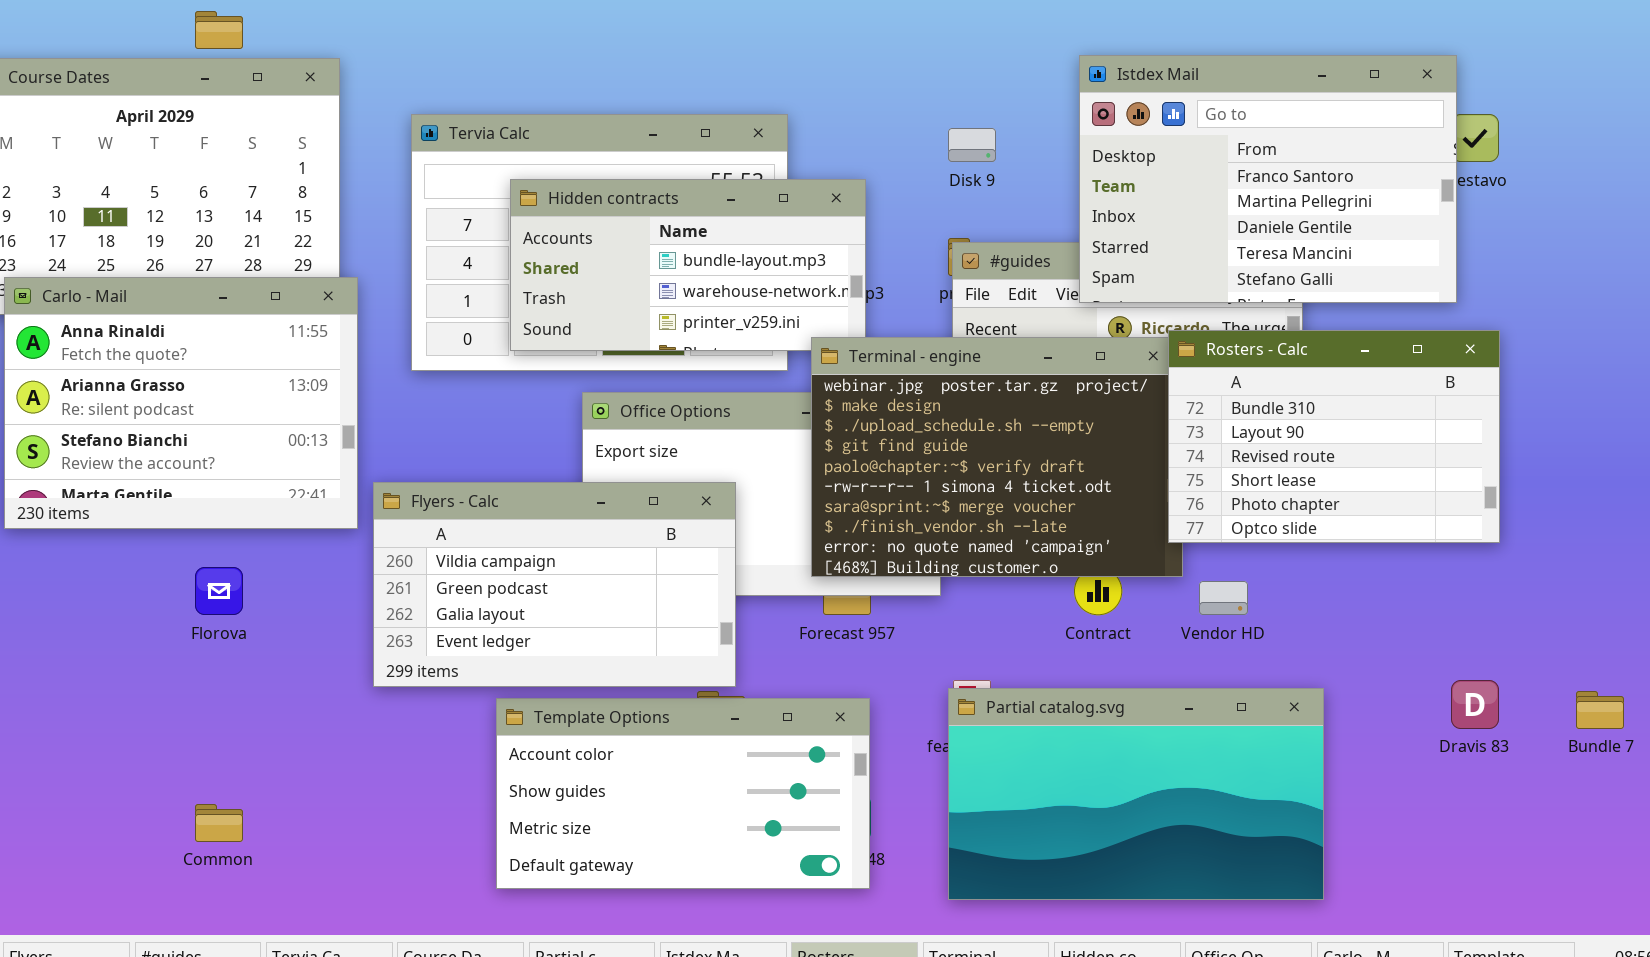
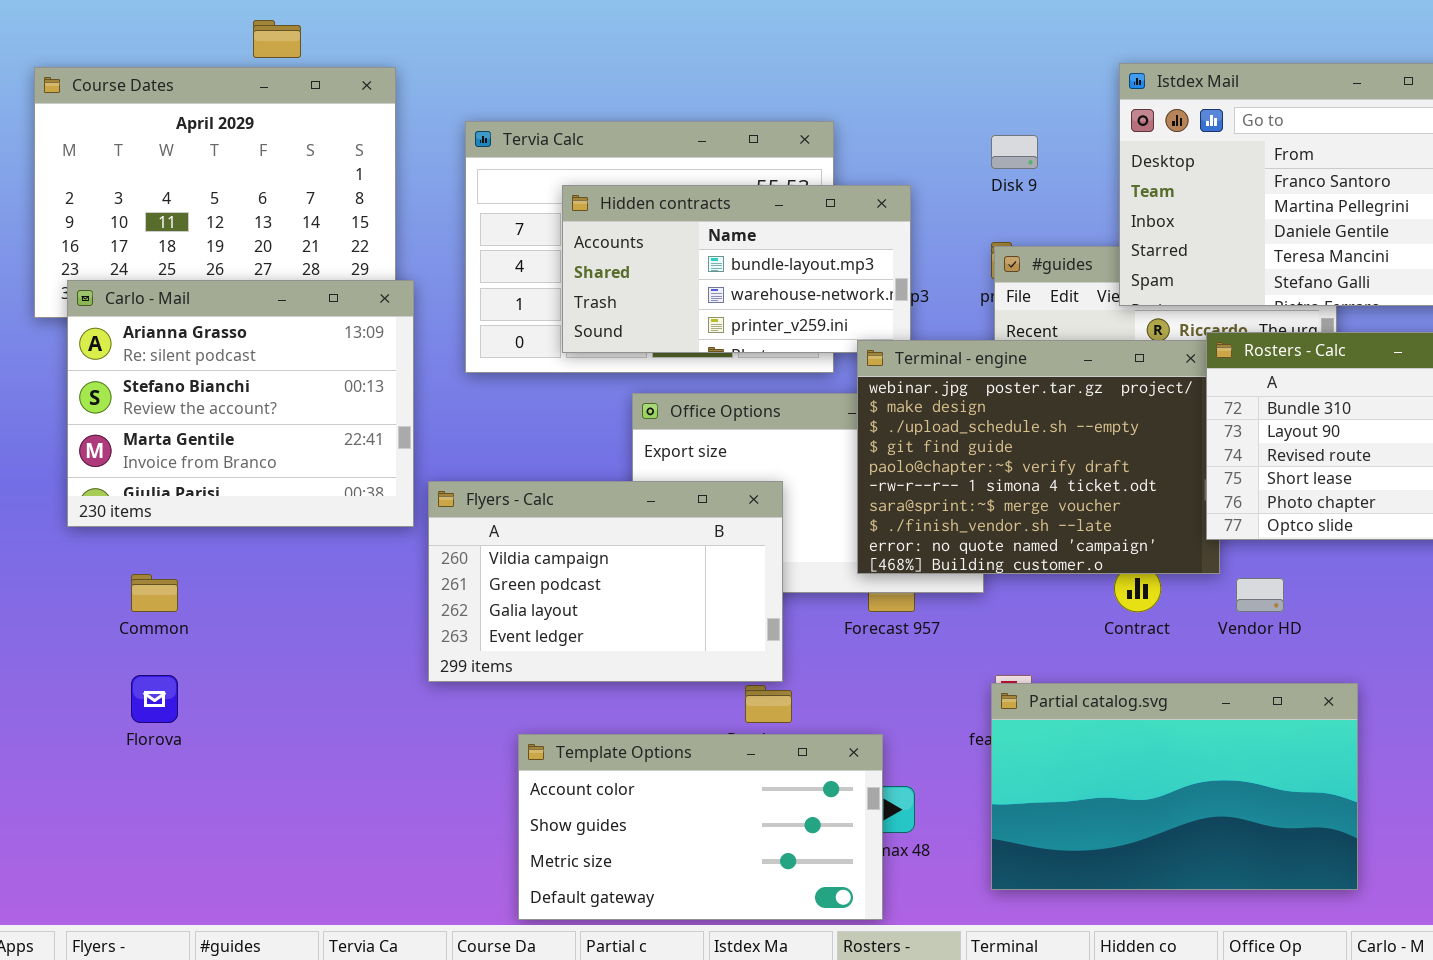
Carlo - Mail: [4,277,358,529] -> [67,280,414,527], scrolled down 1 row
Florova: [195,567,243,615] -> [131,675,178,723], moved
Template Options: [496,698,870,889] -> [518,734,883,920], moved
Common: [195,804,243,842] -> [131,574,178,612], moved

